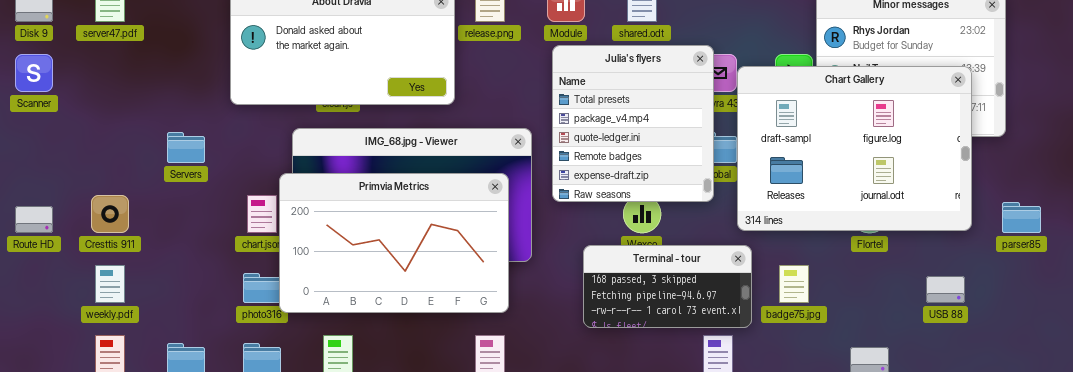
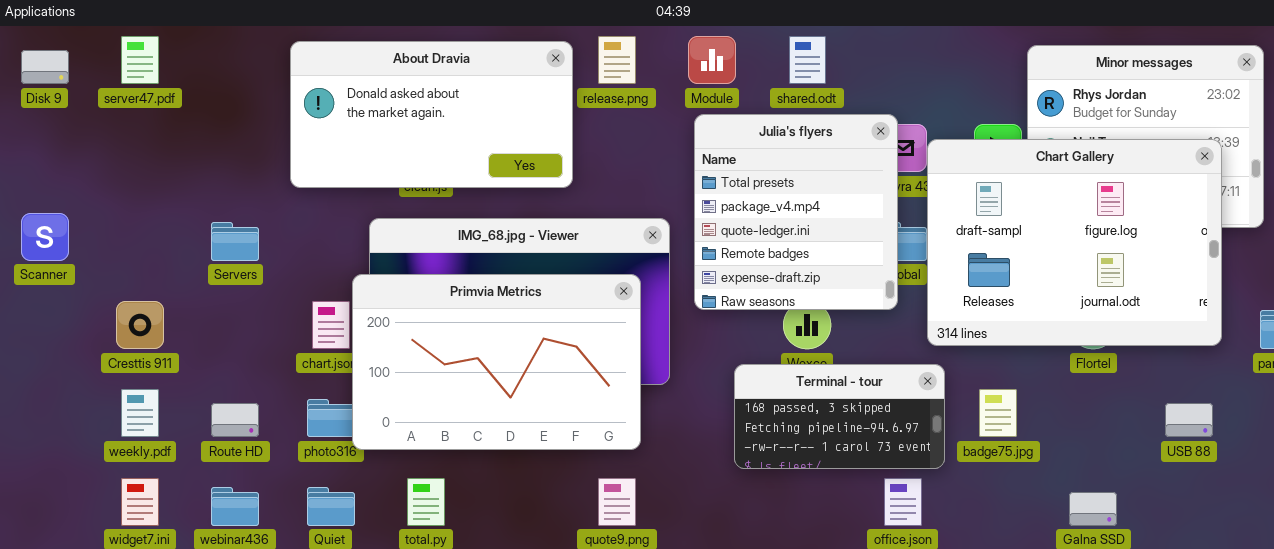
Scanner: [15,54,53,92] -> [21,213,69,261], moved
Route HD: [15,206,53,233] -> [211,403,259,437], moved

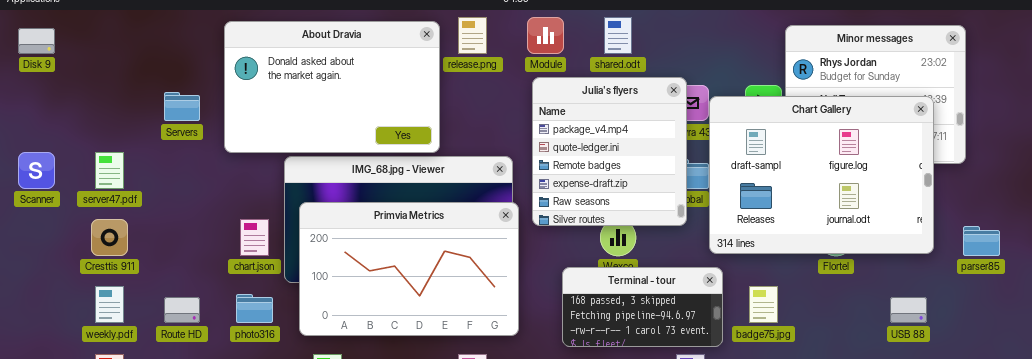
server47.pdf: [121,36,159,84] -> [95,152,124,189], moved
About Dravia: [290,41,573,188] -> [224,21,440,153], resized
Julia's flyers: [694,114,898,310] -> [532,77,687,226], scrolled down 1 row
Servers: [211,222,259,261] -> [164,92,200,121], moved
Primvia Metrics: [352,274,641,450] -> [299,202,519,336], moved

